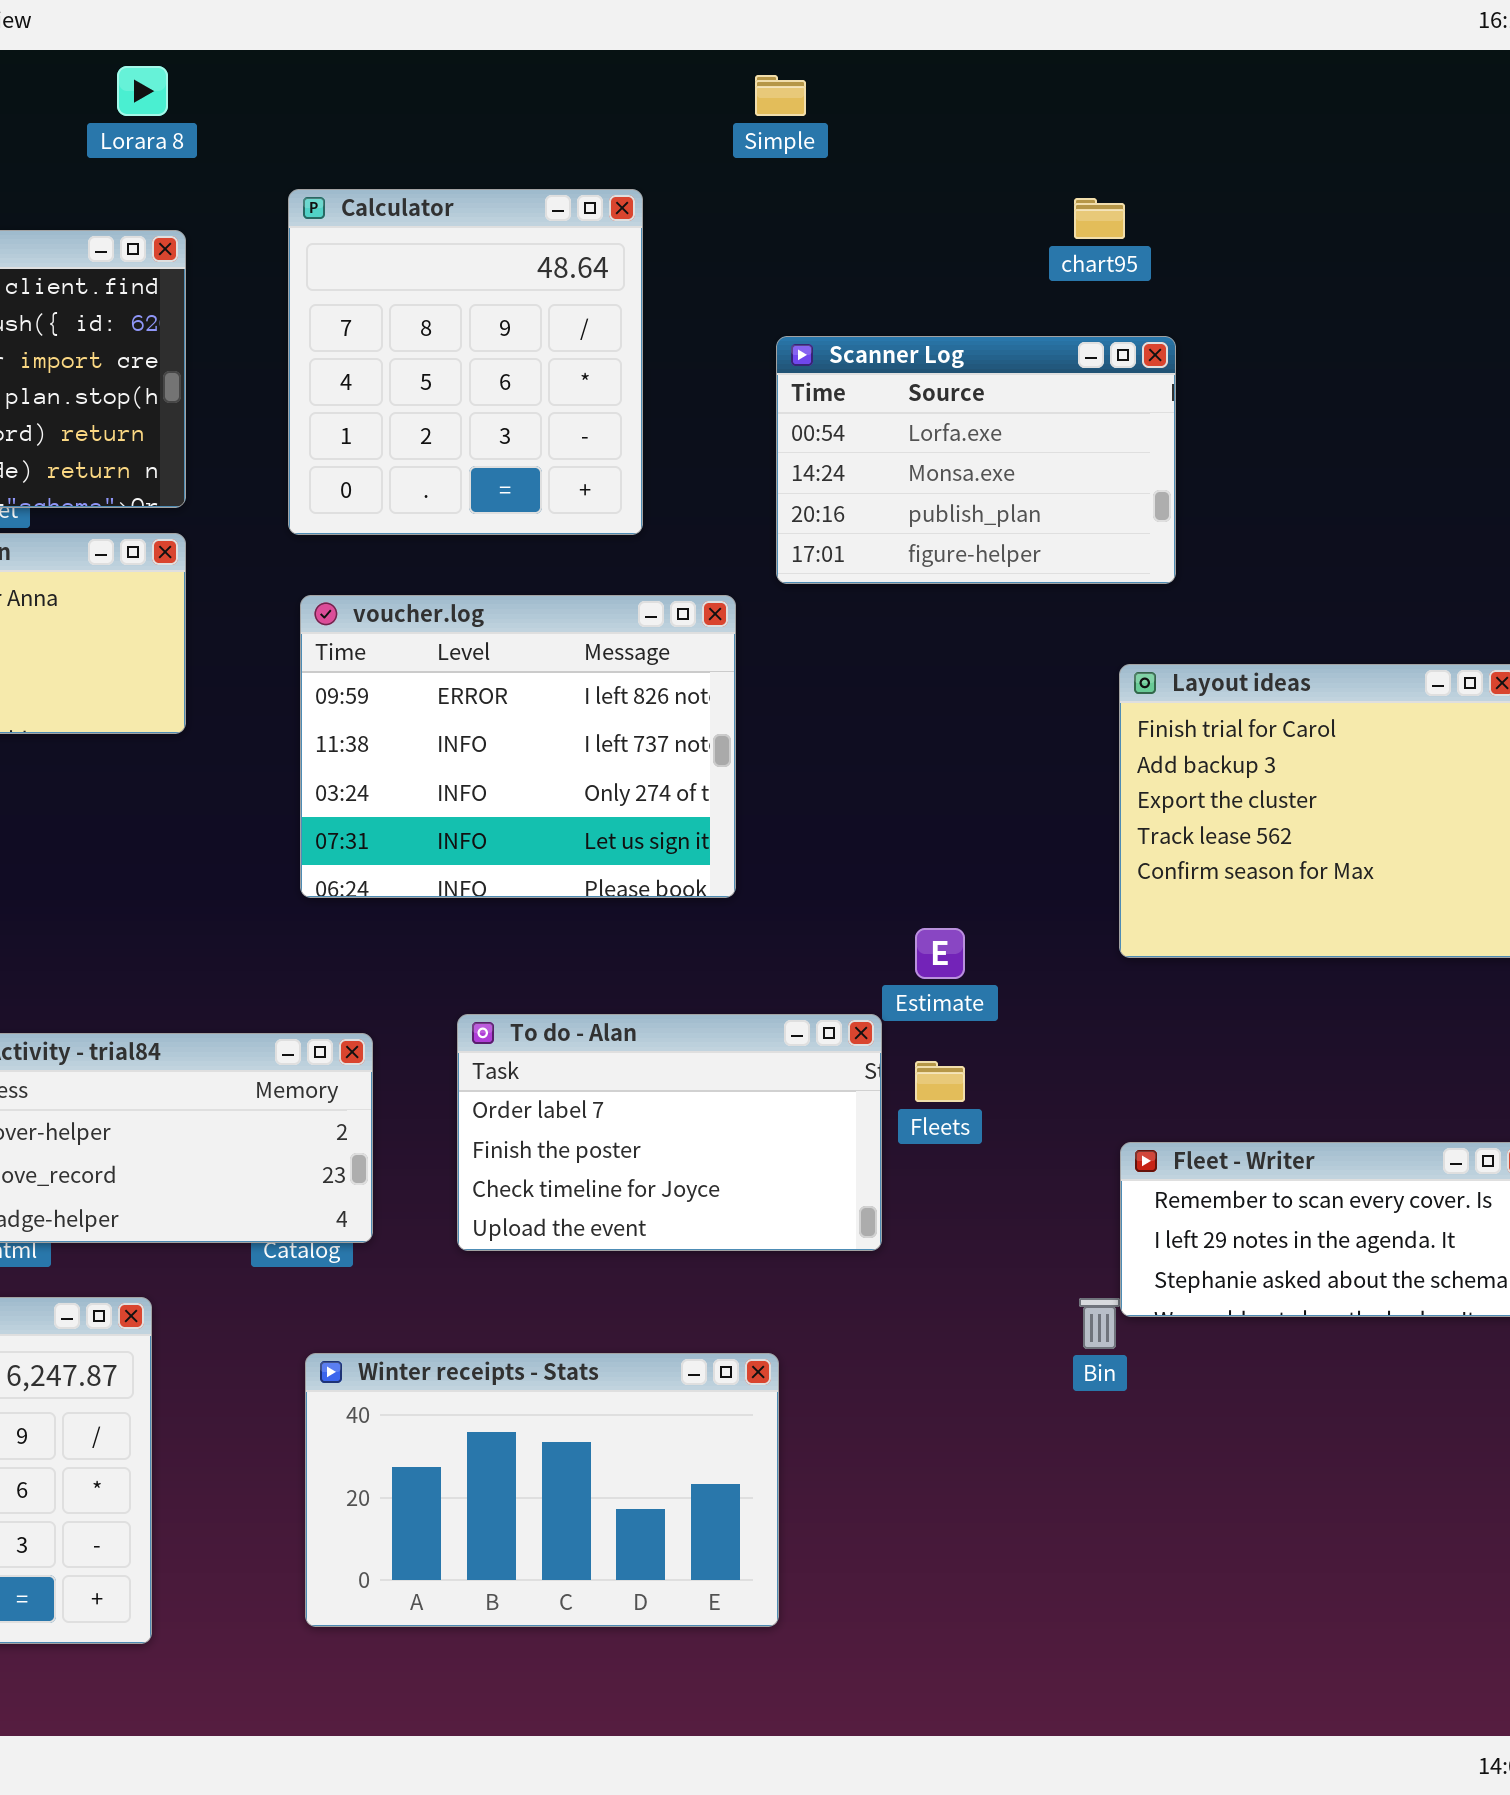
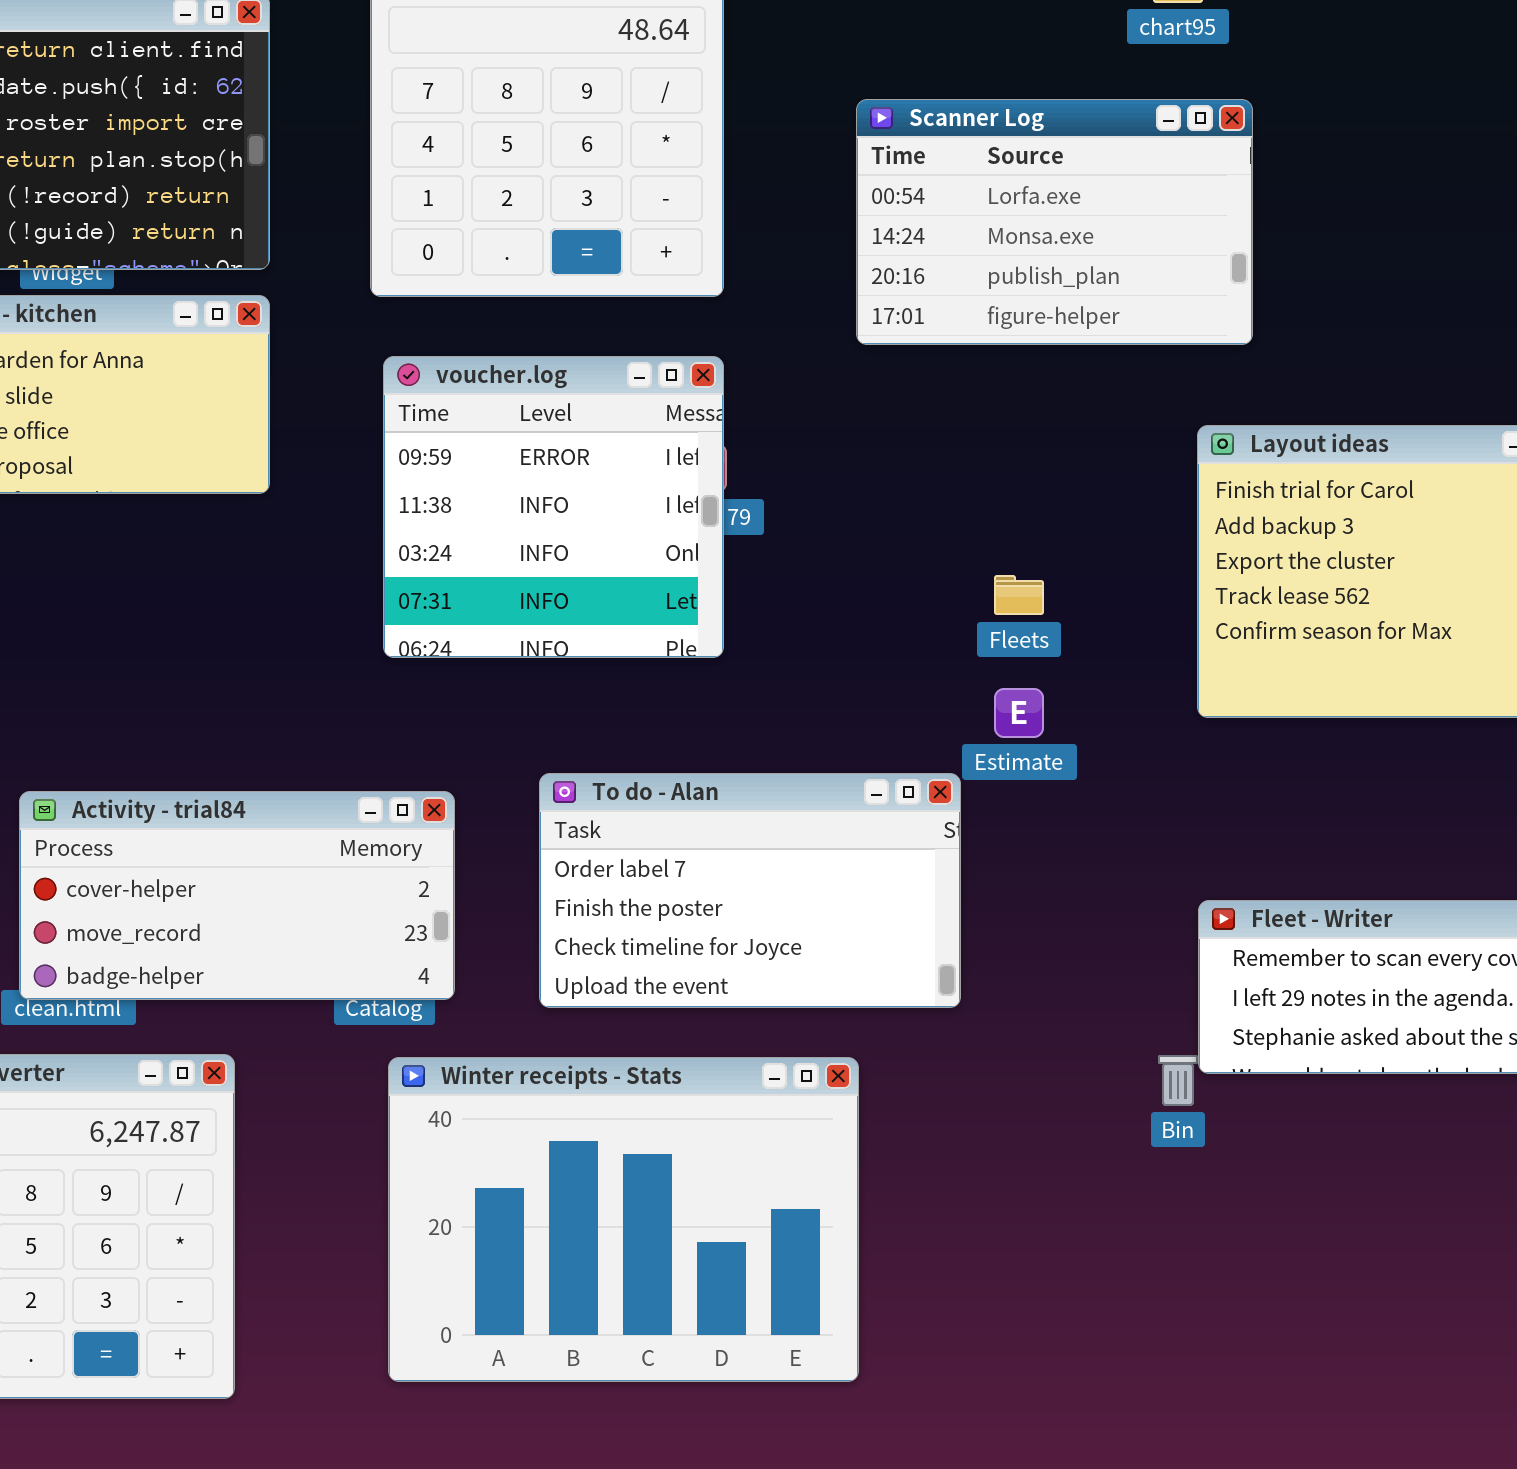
voucher.log: [300,595,736,898] -> [383,356,724,658], resized
Fleets: [915,1061,965,1102] -> [994,575,1044,615], moved
Winter receipts - Stats: [305,1353,779,1627] -> [388,1057,859,1382], resized

